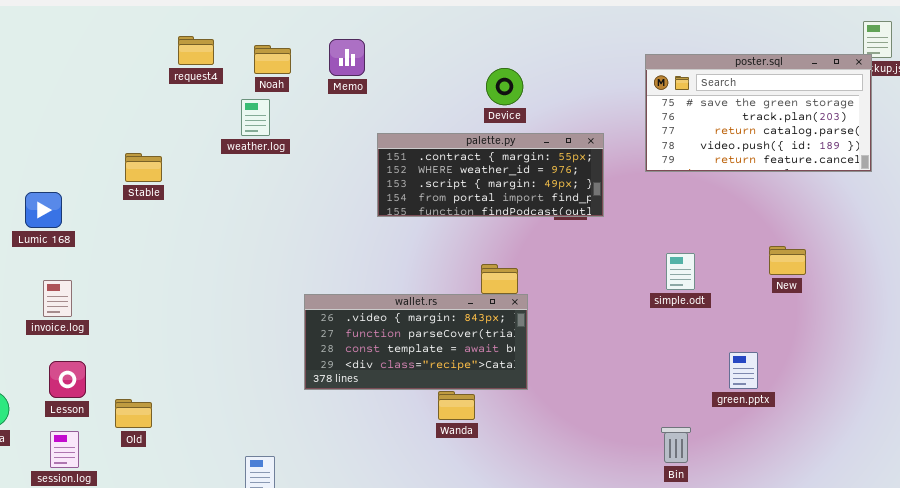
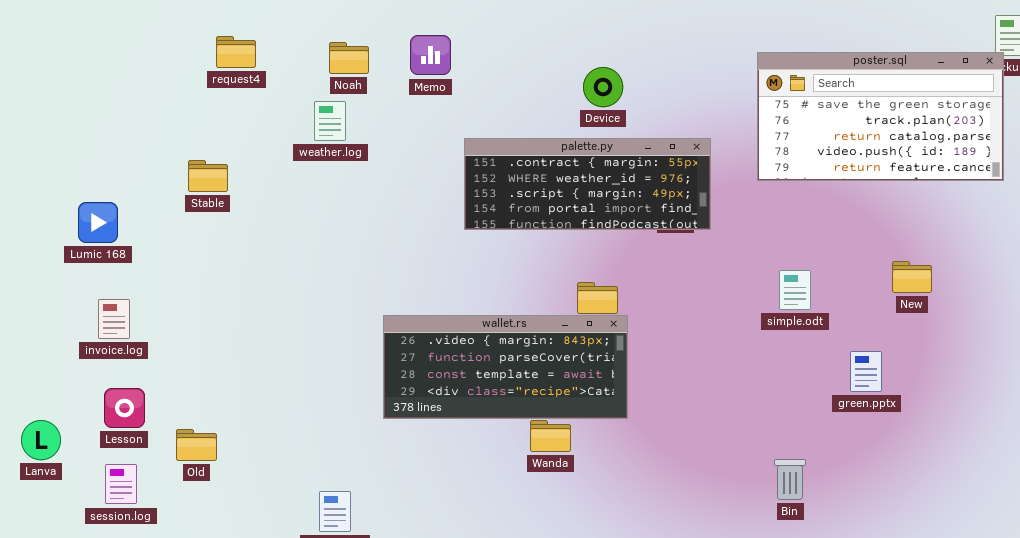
request4: [178,36,214,65] -> [216,36,256,68], moved
green.pptx: [729,352,758,389] -> [850,351,882,392], moved

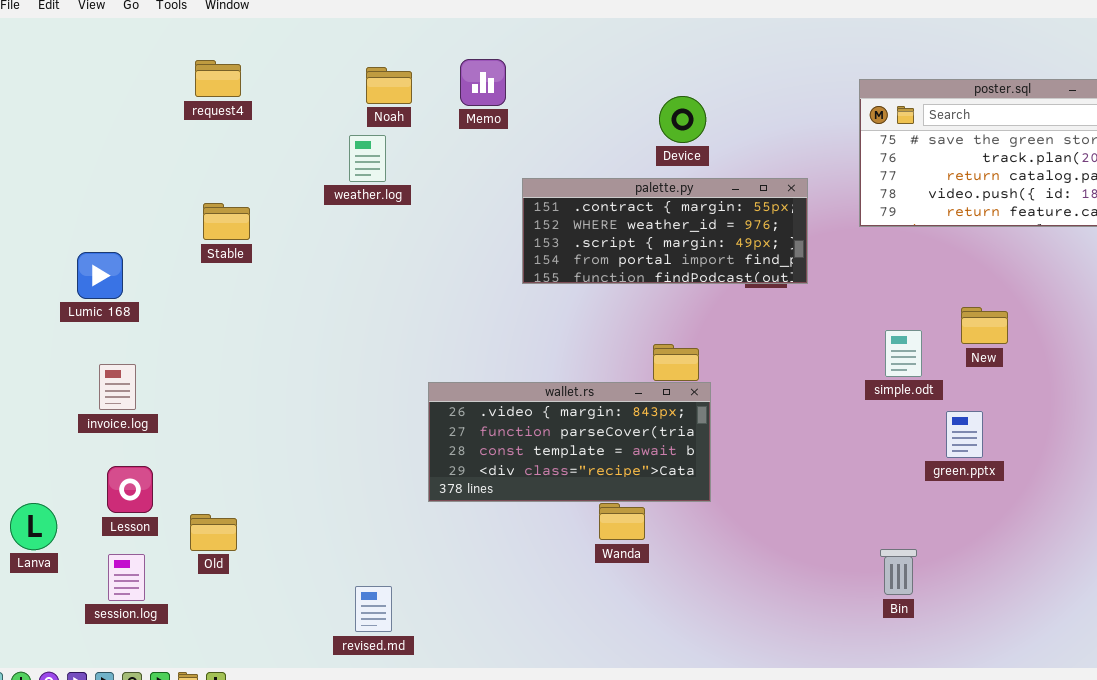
request4: [216,36,256,68] -> [195,60,241,97], moved
New: [892,261,932,293] -> [961,307,1008,344], moved
green.pptx: [850,351,882,392] -> [946,411,983,458], moved

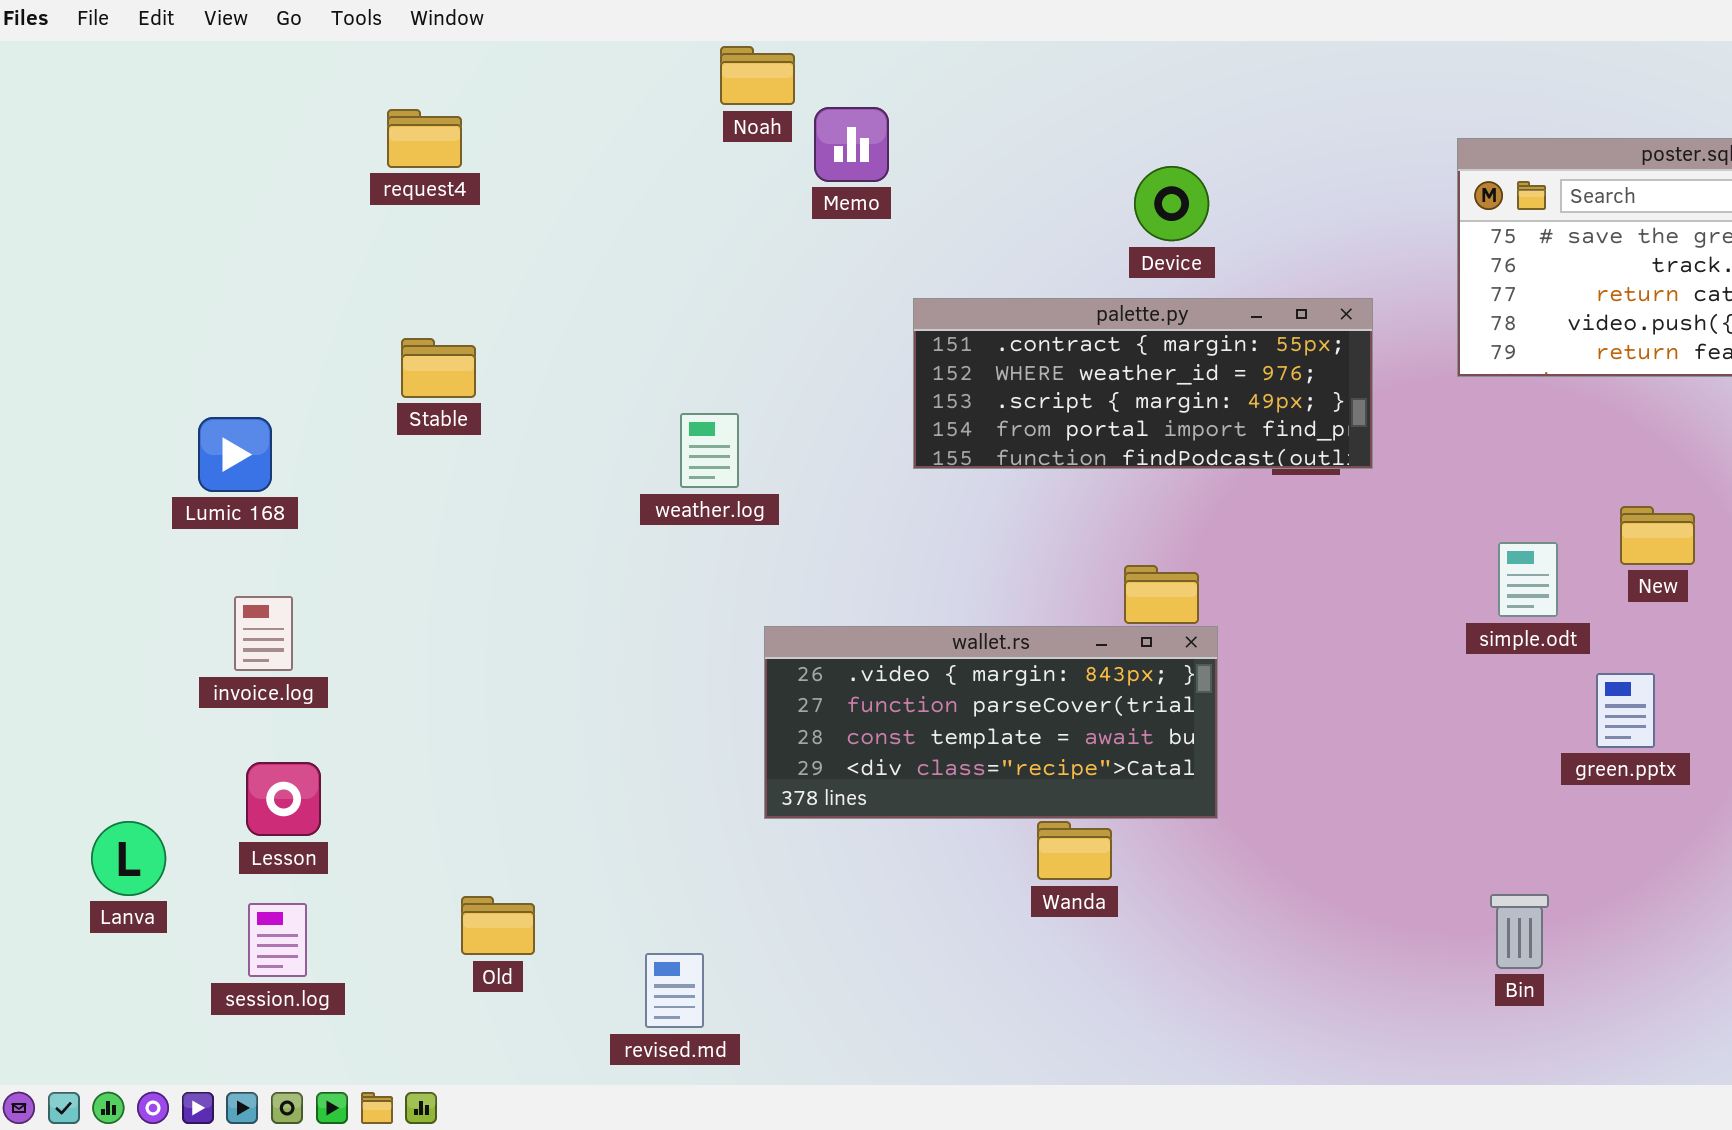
Noah: [366,67,412,104] -> [720,46,795,105], moved
weather.log: [349,135,386,182] -> [680,413,739,488], moved
Old: [190,514,237,551] -> [461,896,535,955], moved

